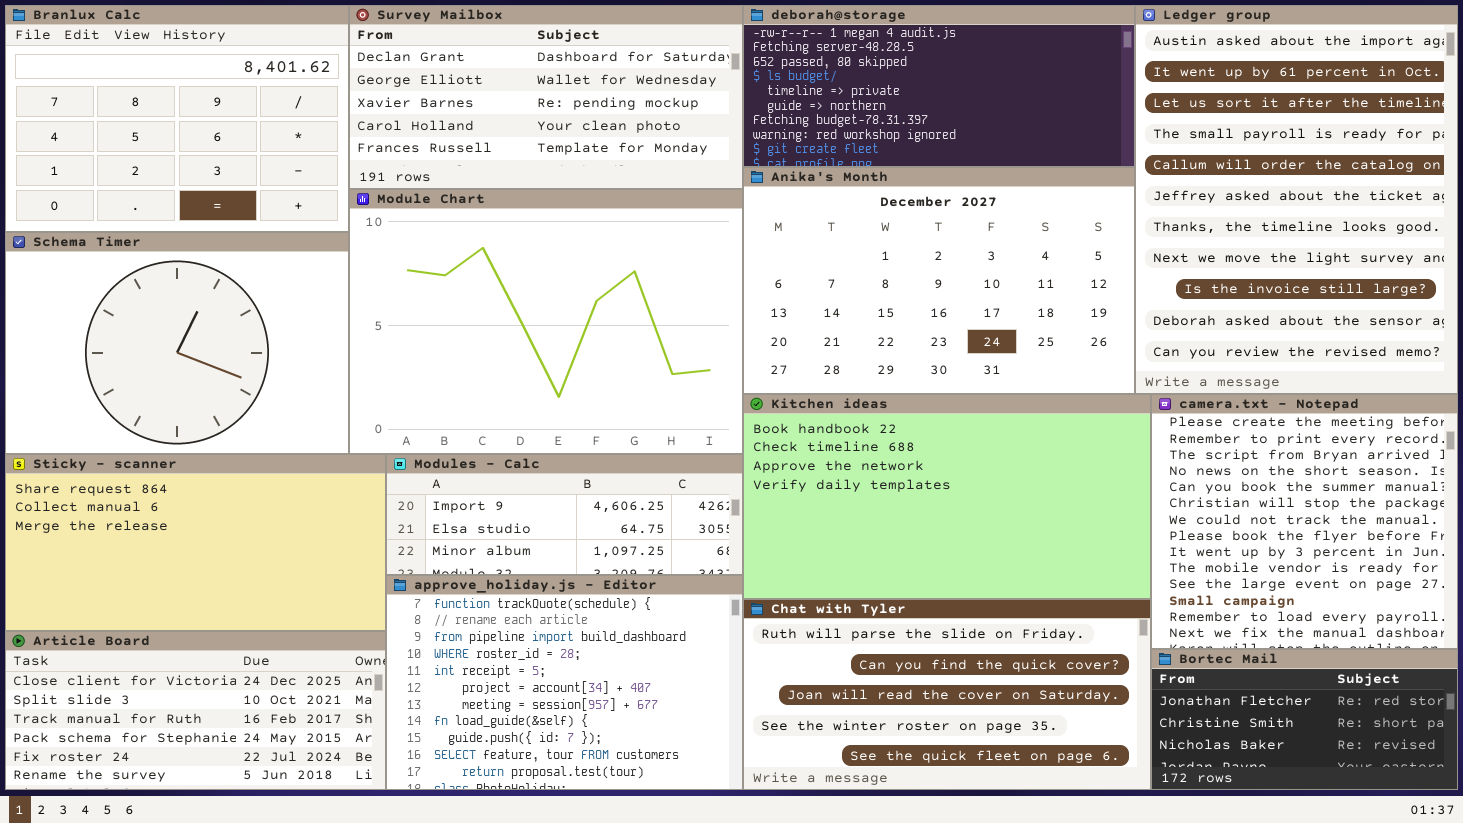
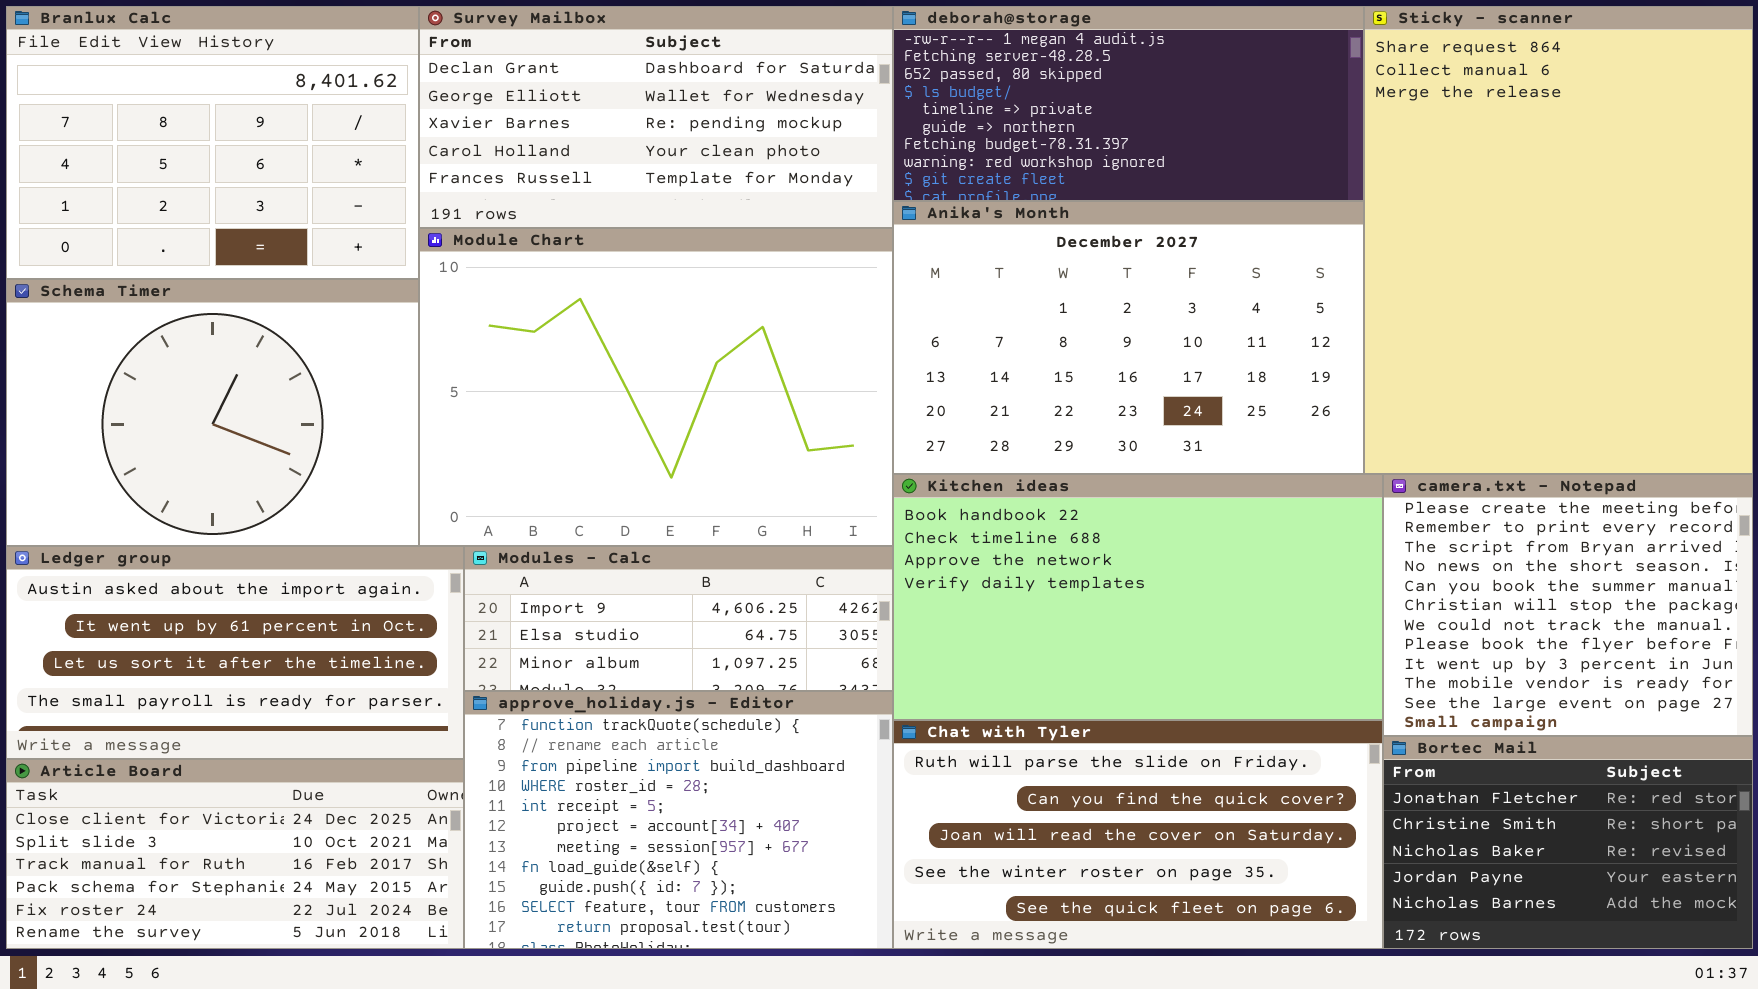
Ledger group: [1135,5,1458,394] -> [6,546,464,759], moved, resized
camera.txt - Notepad: [1151,394,1458,649] -> [1383,474,1753,736], resized
Sticky - scanner: [5,454,386,631] -> [1364,6,1753,474], moved, resized
Bortec Mail: [1151,649,1458,790] -> [1383,736,1753,949], resized

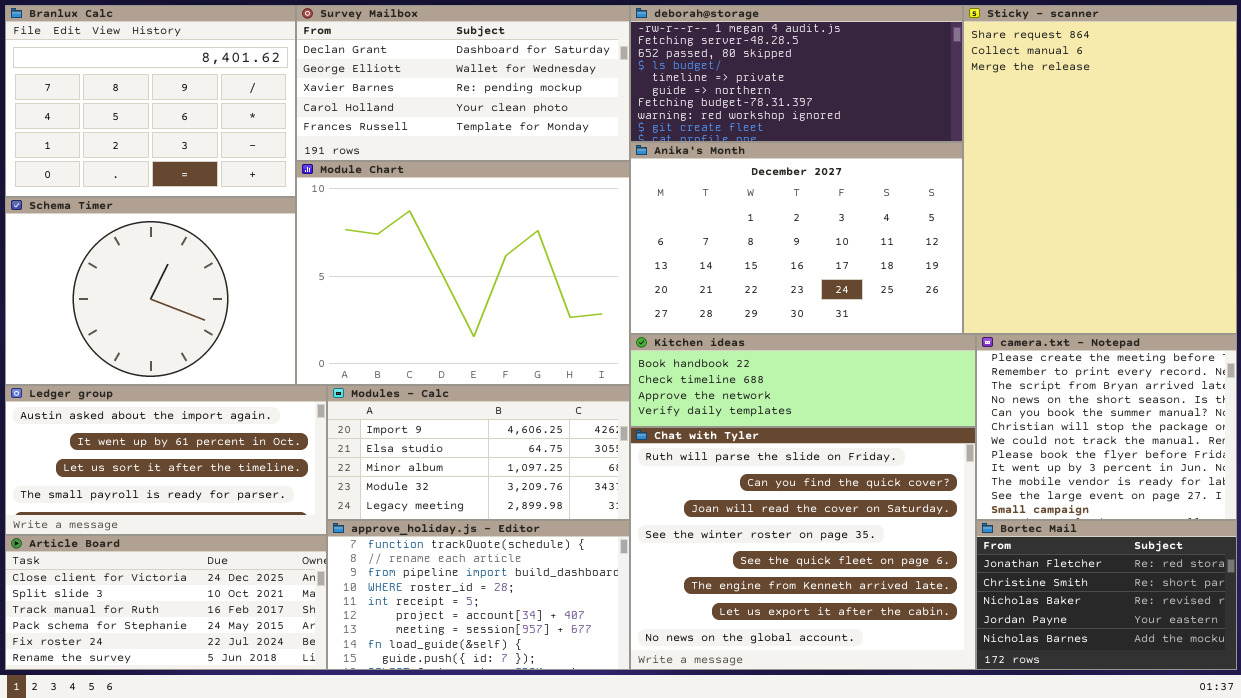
Kitchen ideas: [893,474,1383,720] -> [630,334,976,427], resized
Modules - Calc: [464,546,893,691] -> [327,385,630,520], resized
approve_holiday.js - Editor: [464,691,893,949] -> [327,520,630,670], resized
Chat with Tyler: [893,720,1383,949] -> [630,427,976,670], resized

